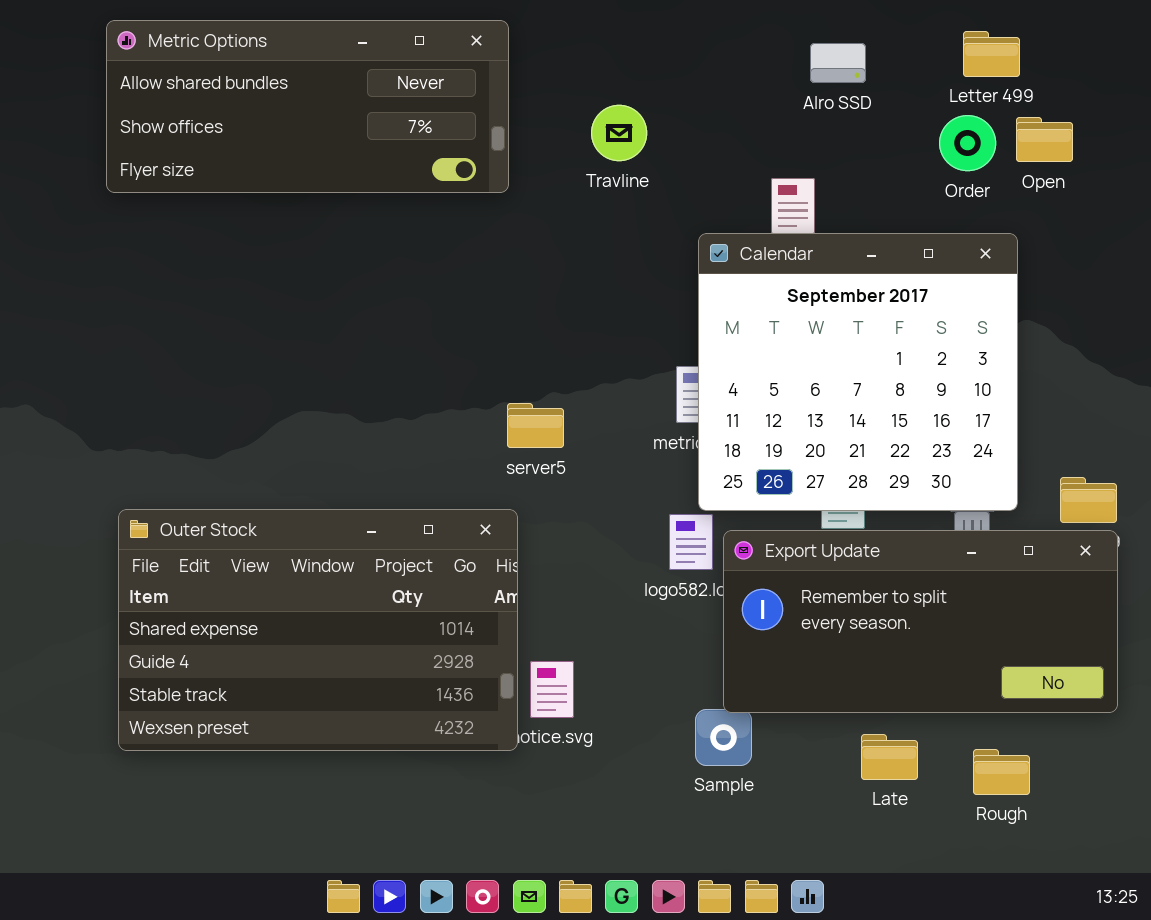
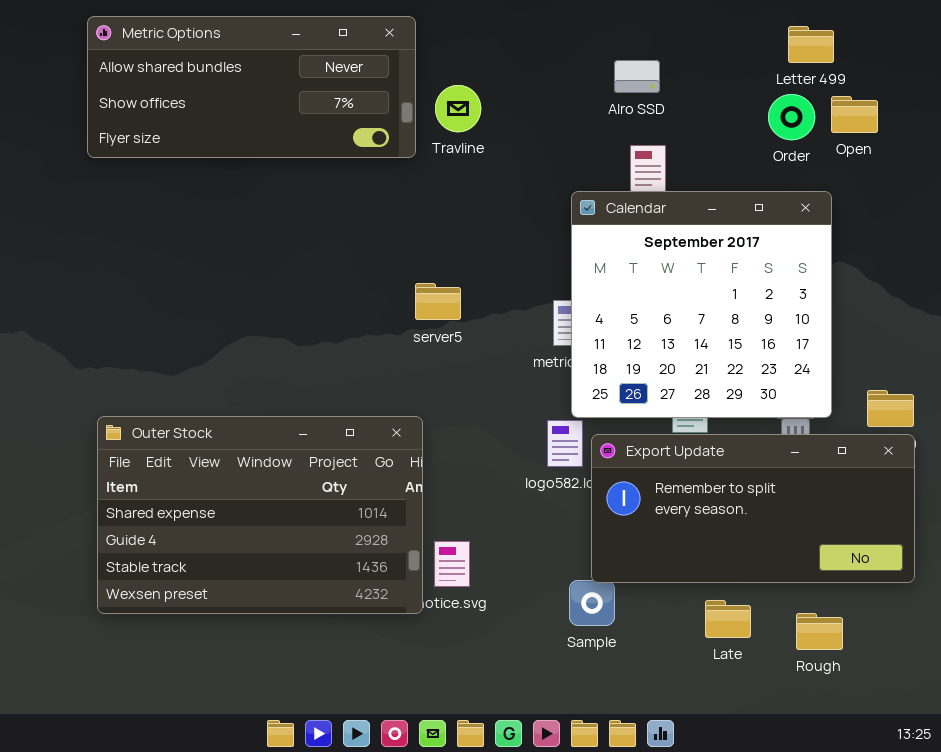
Alro SSD: [810,43,866,83] -> [614,60,660,93], moved
Travline: [591,105,647,161] -> [435,85,481,132], moved
server5: [507,403,564,448] -> [415,283,461,320], moved

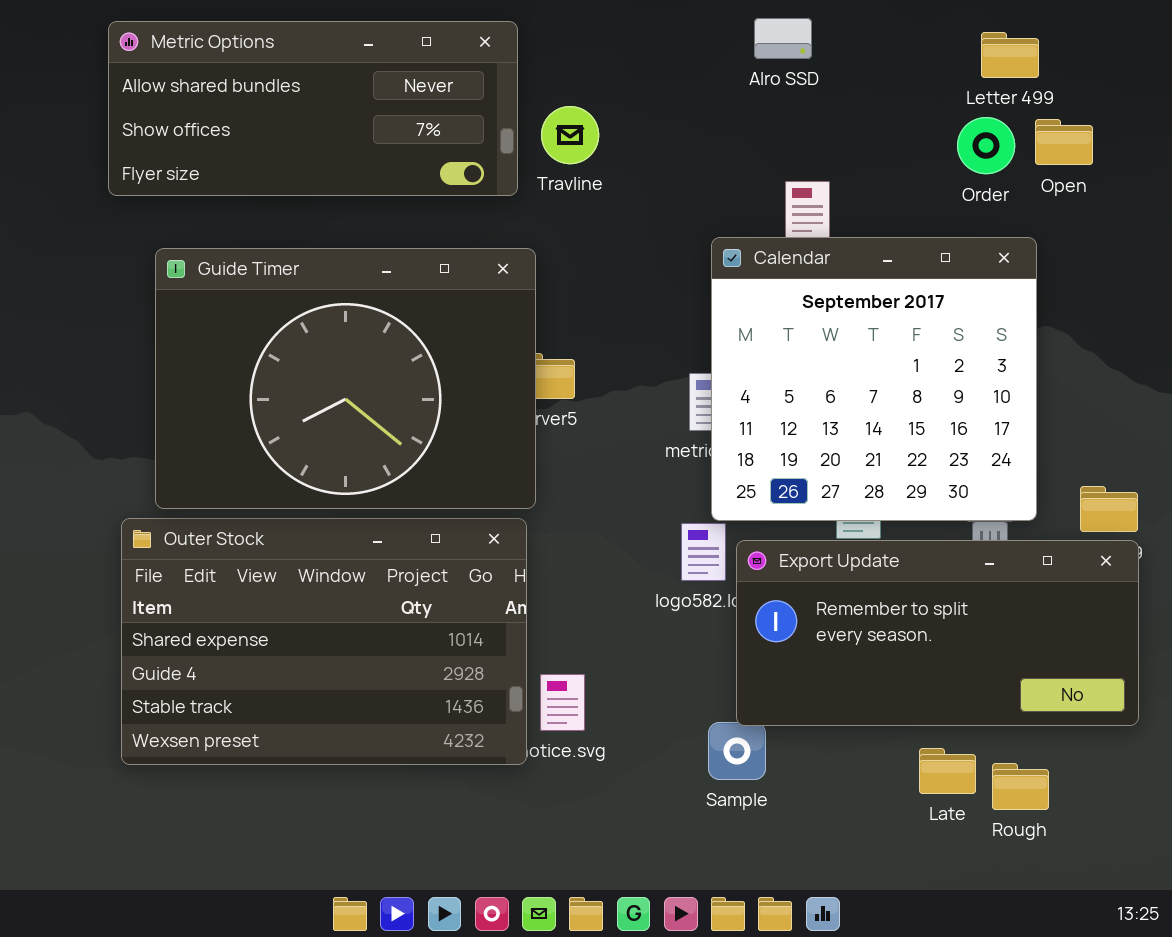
Alro SSD: [614,60,660,93] -> [754,18,812,59], moved
Guide Timer: none -> [155,248,536,509], opened
Late: [705,600,751,638] -> [919,748,976,794], moved

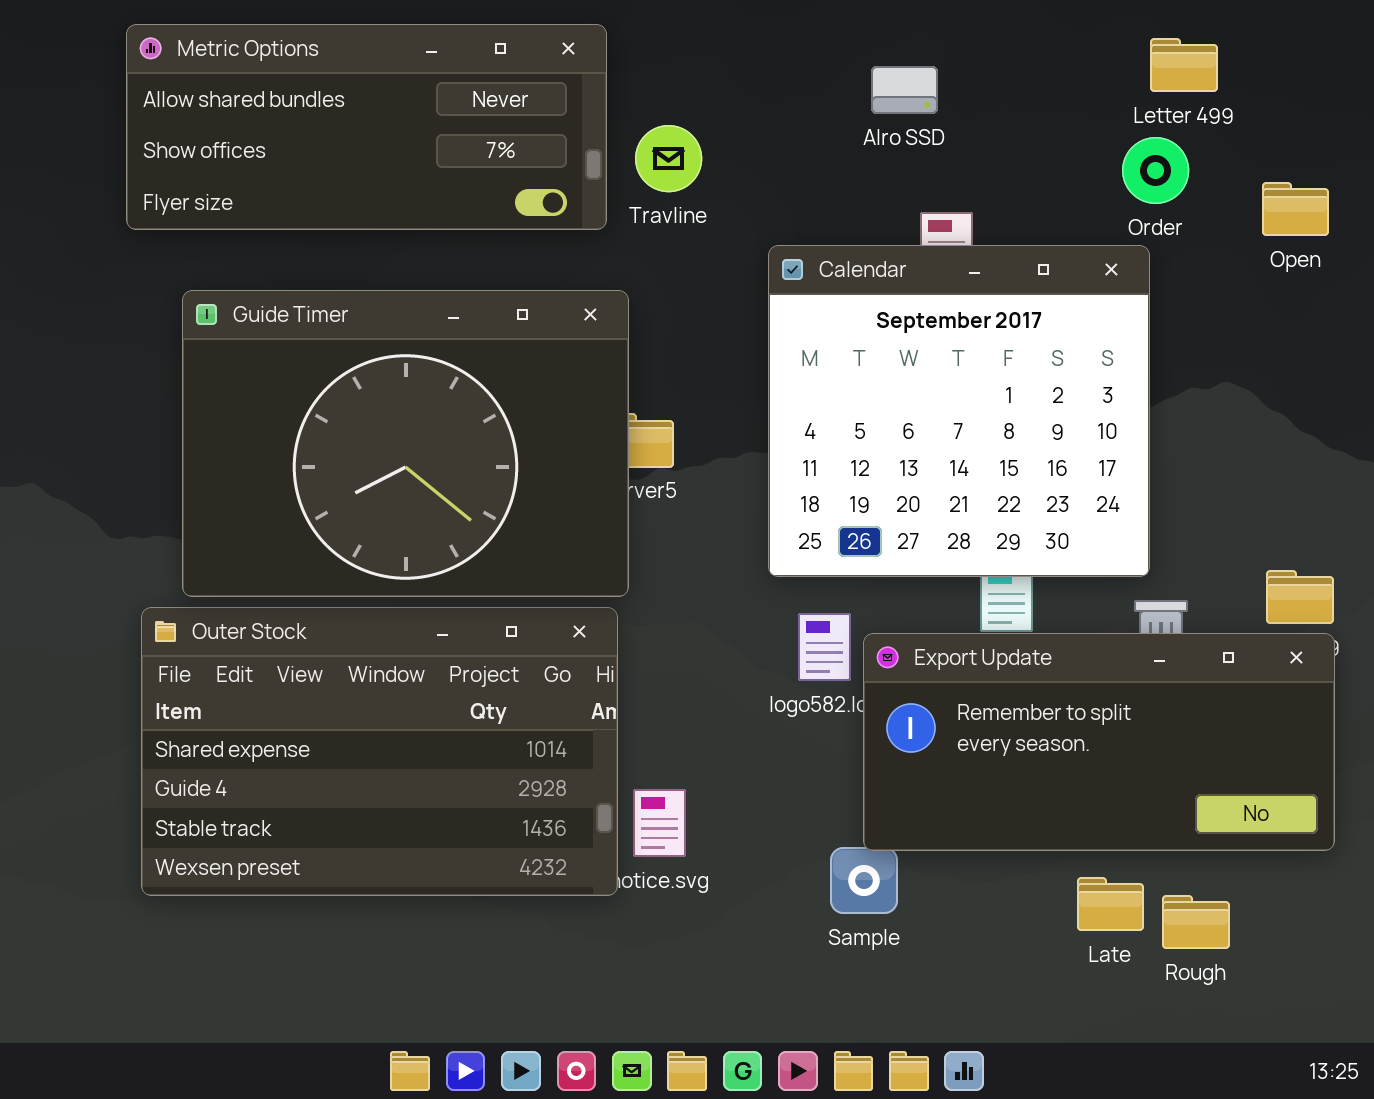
Alro SSD: [754,18,812,59] -> [871,66,938,114], moved
Open: [1035,119,1093,165] -> [1262,182,1329,236], moved
Calendar: [711,237,1037,521] -> [768,245,1150,577], moved

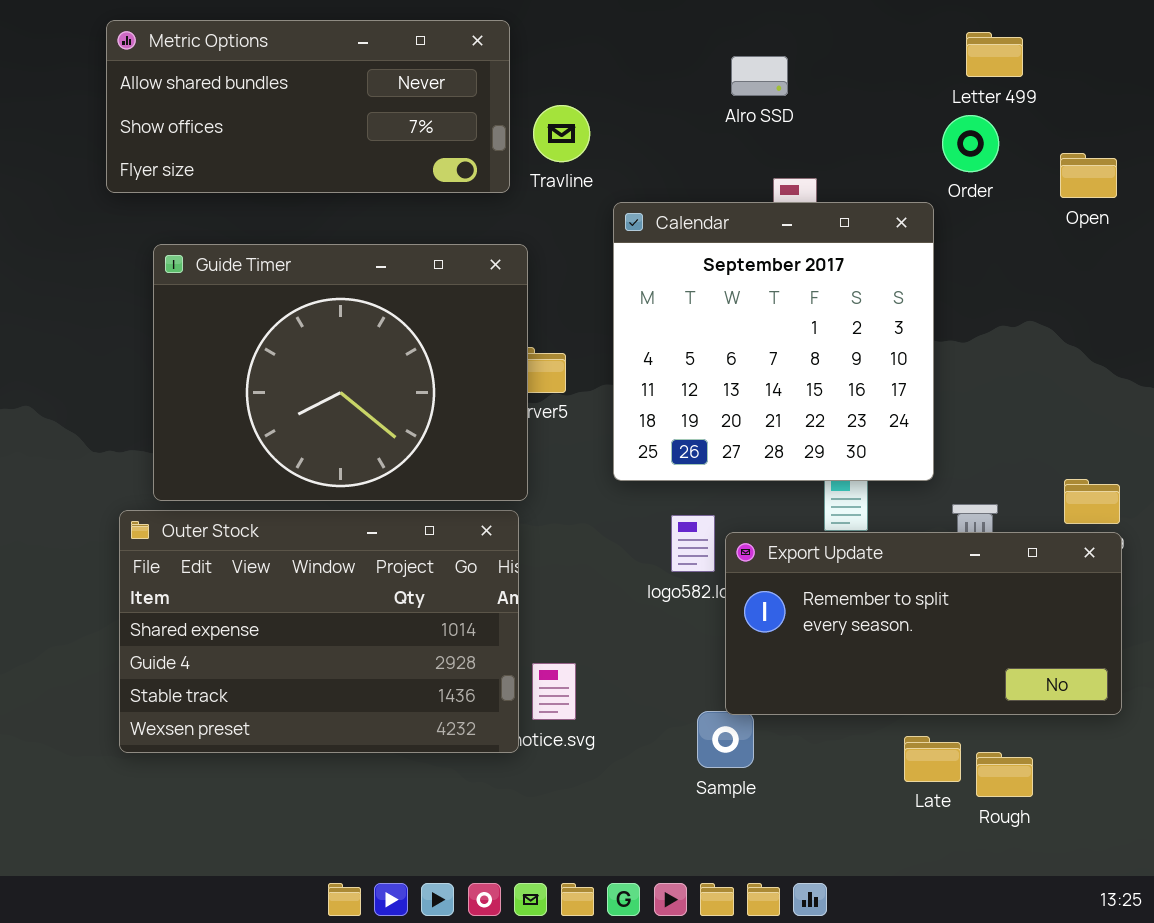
Calendar: [768,245,1150,577] -> [613,202,934,481], moved

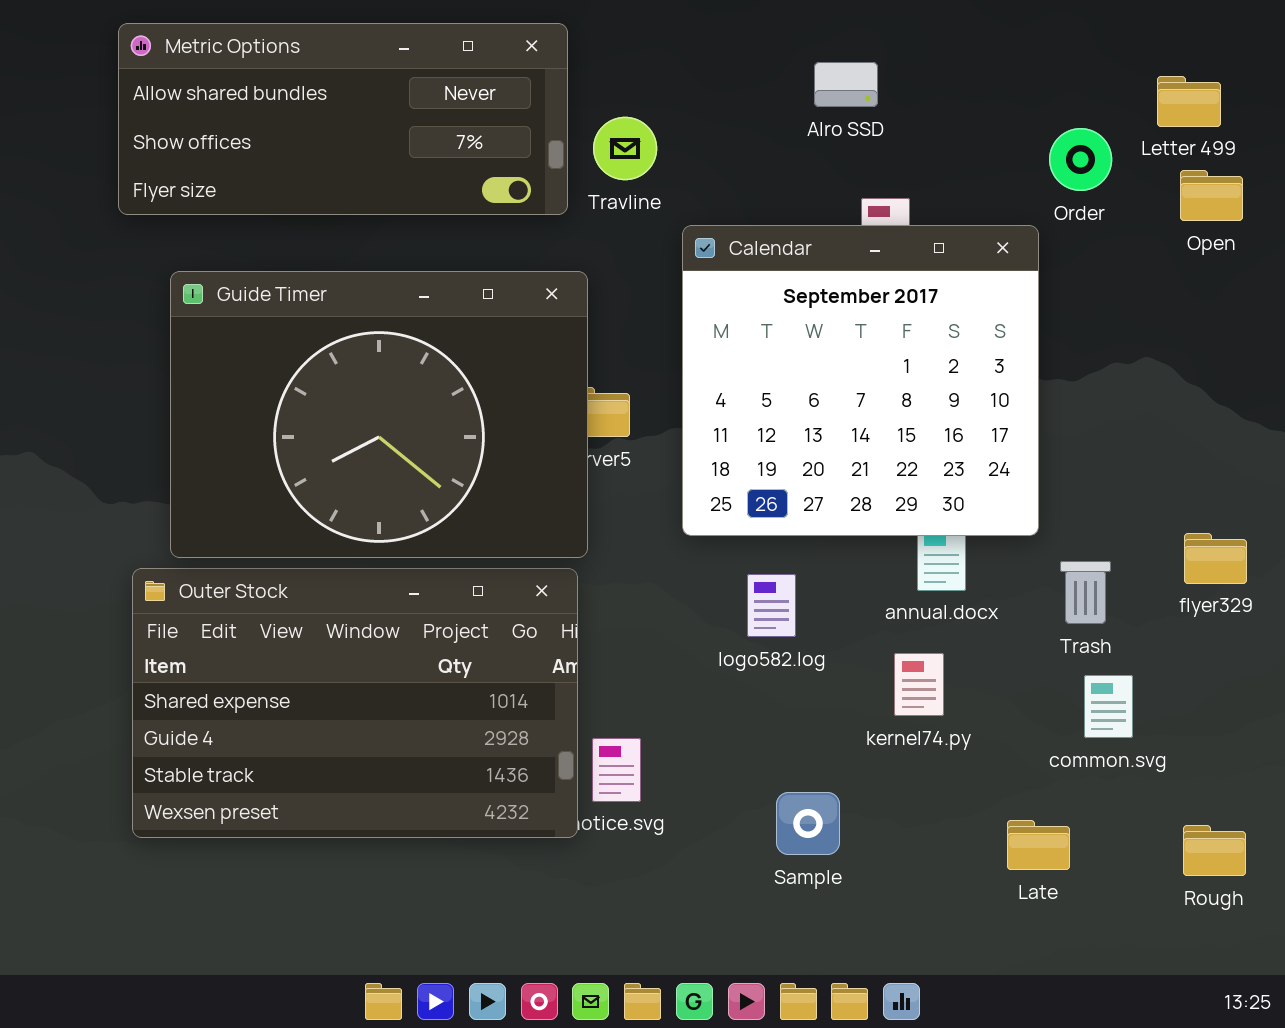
Letter 499: [966,32,1023,77] -> [1157,76,1221,127], moved
Export Update: [725,532,1122,715] -> none, closed
Rough: [976,752,1033,797] -> [1183,825,1246,876], moved

